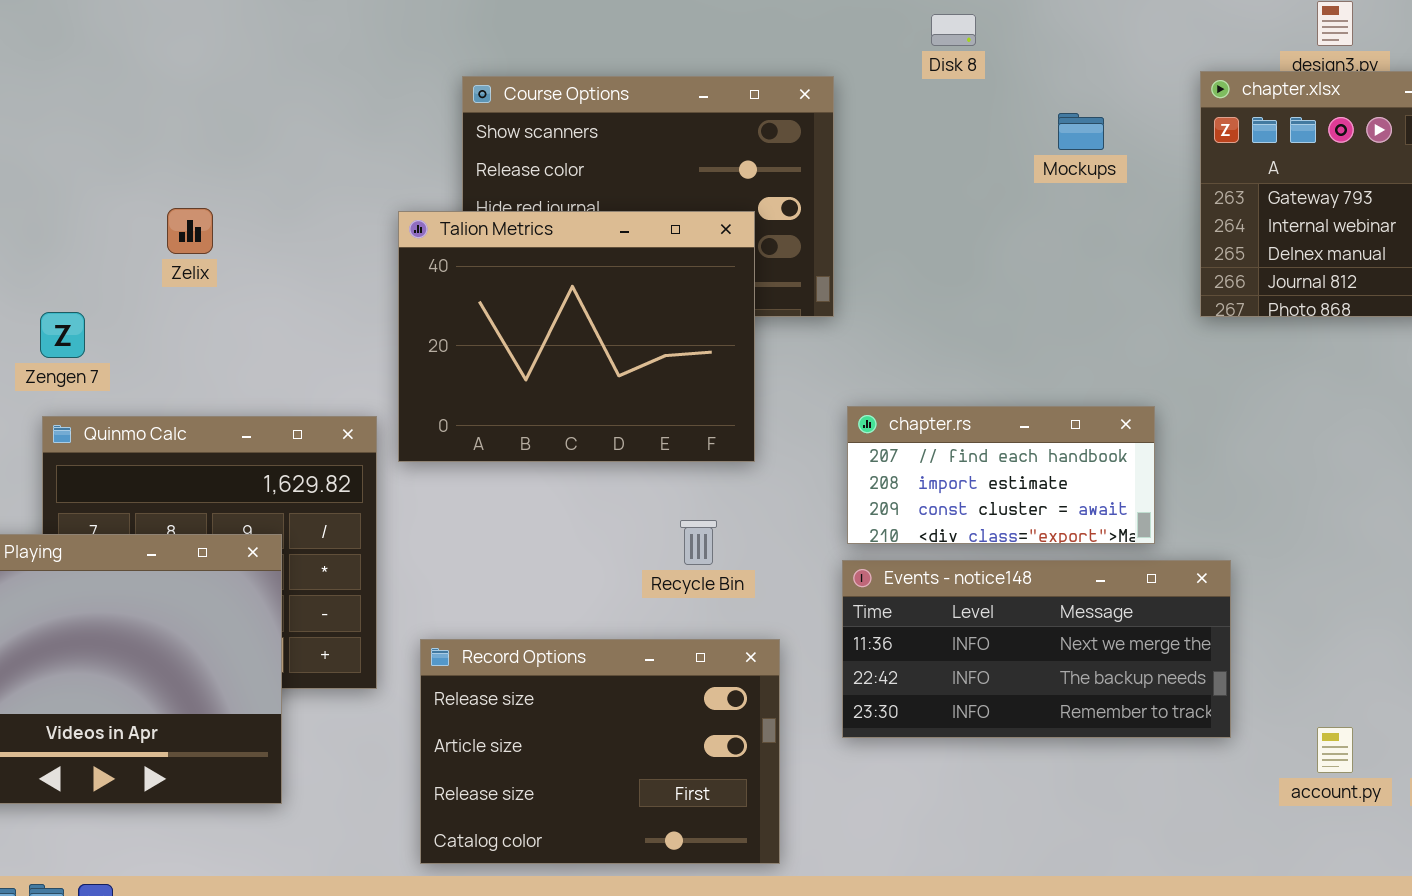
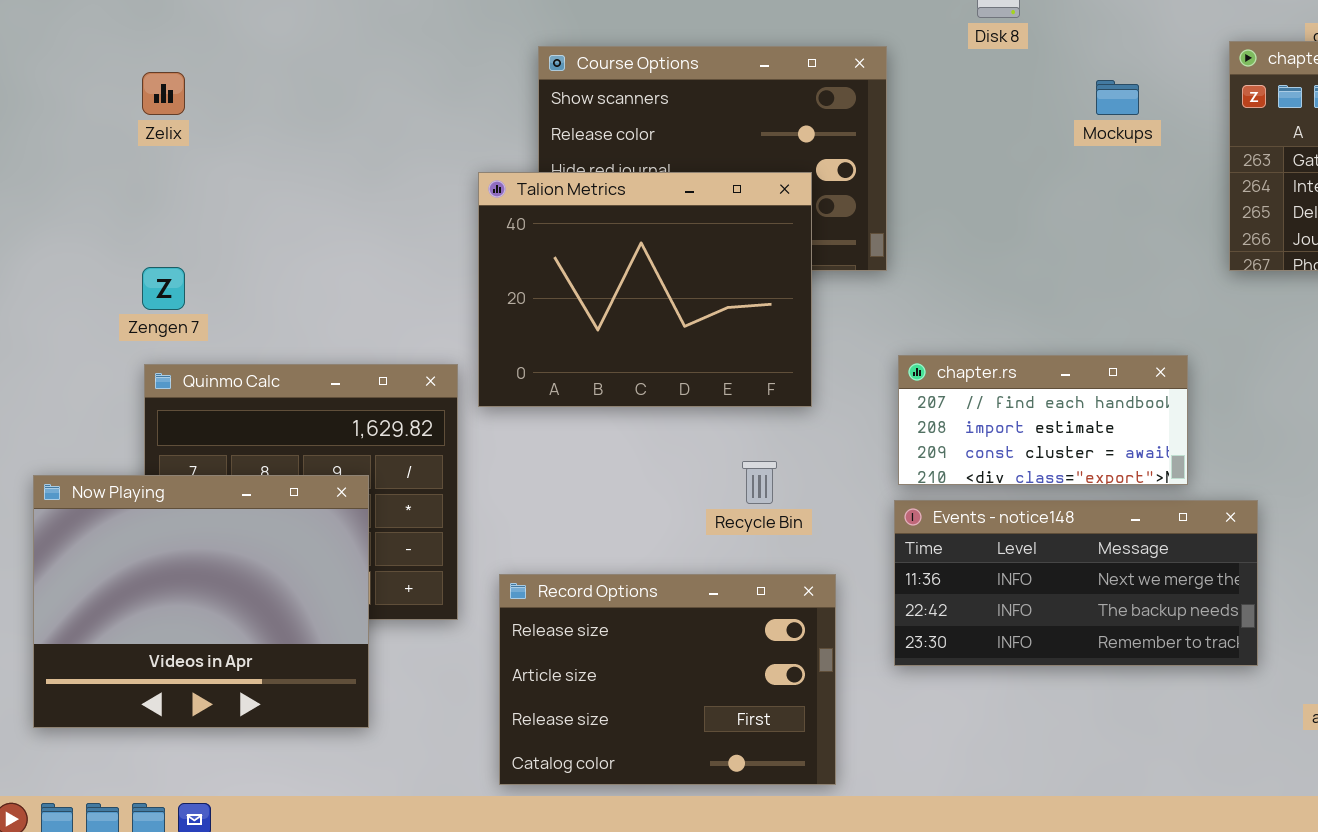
Zelix: [167,208,213,254] -> [142,72,185,115], moved

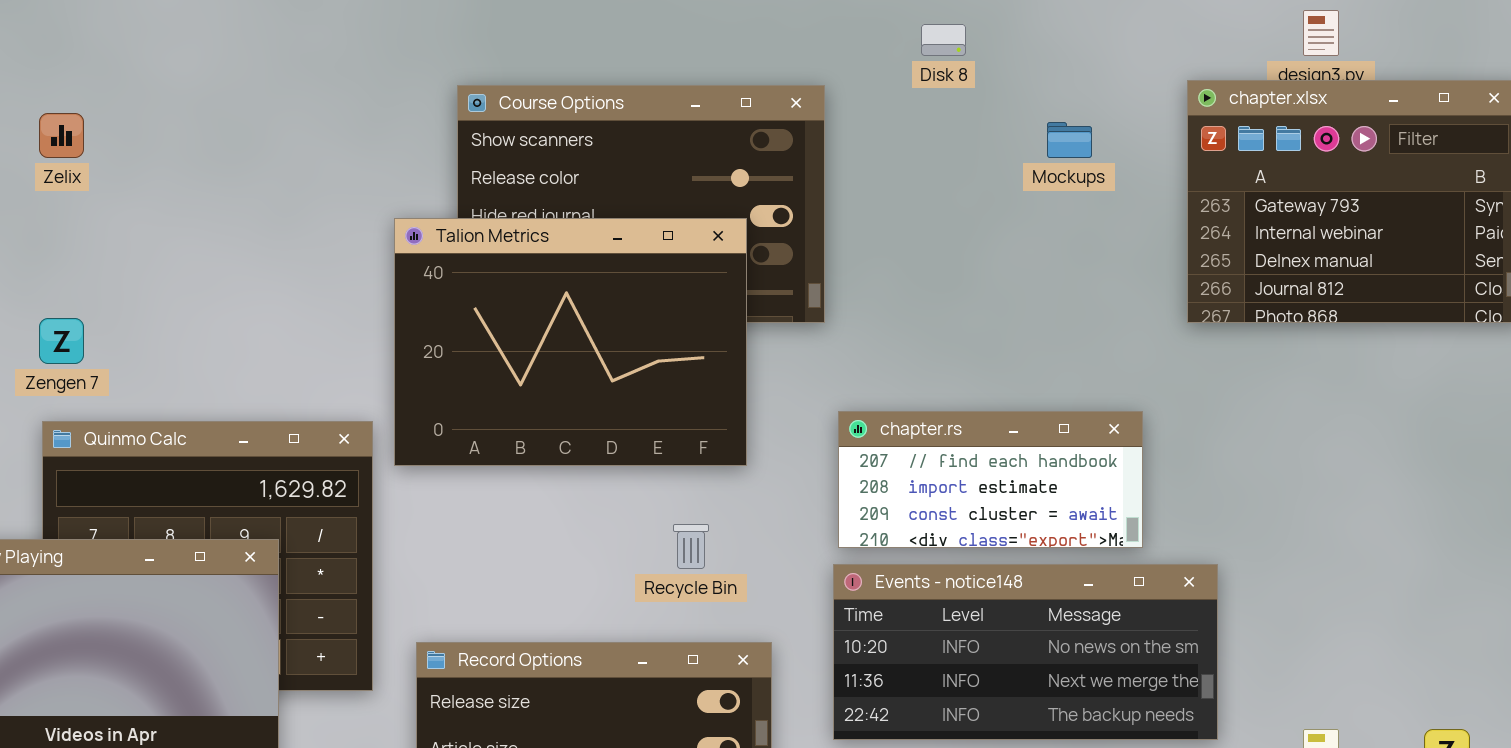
Events - notice148: [894,500,1258,666] -> [833,564,1218,740], scrolled up 1 row

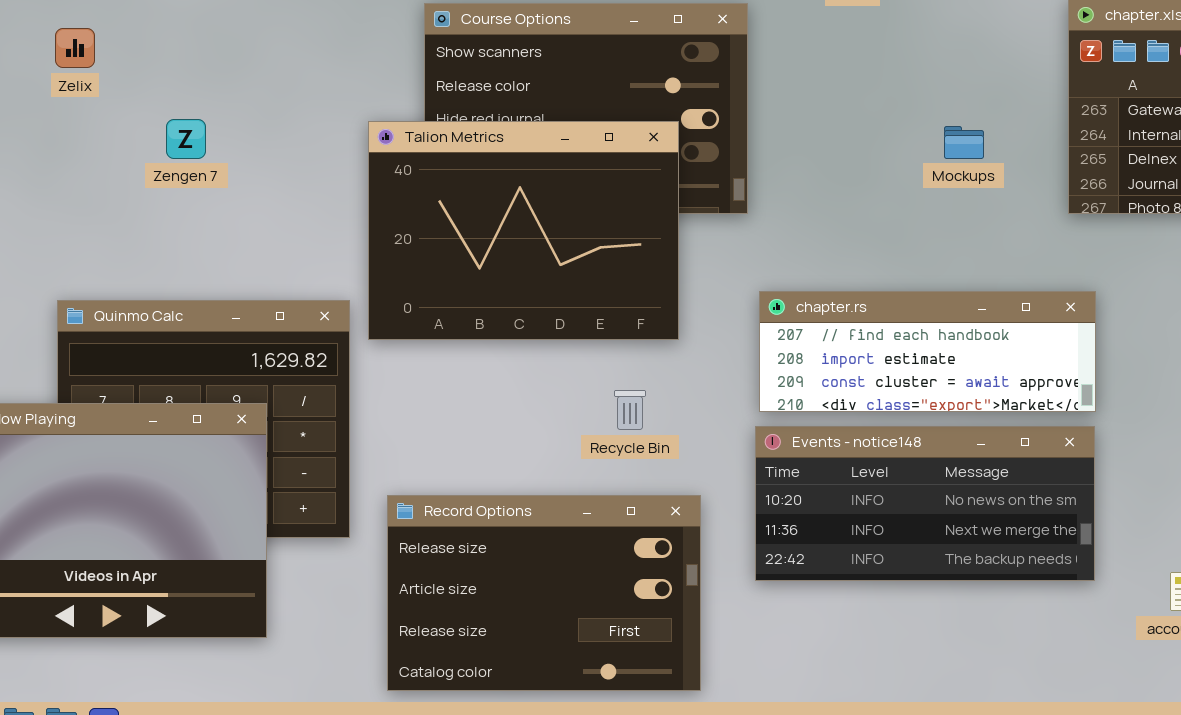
Mockups: [1047,122,1092,158] -> [944,126,984,159], moved
Zengen 7: [39,318,84,364] -> [166,119,206,159], moved
chapter.rs: [838,411,1143,548] -> [759,291,1096,412], resized

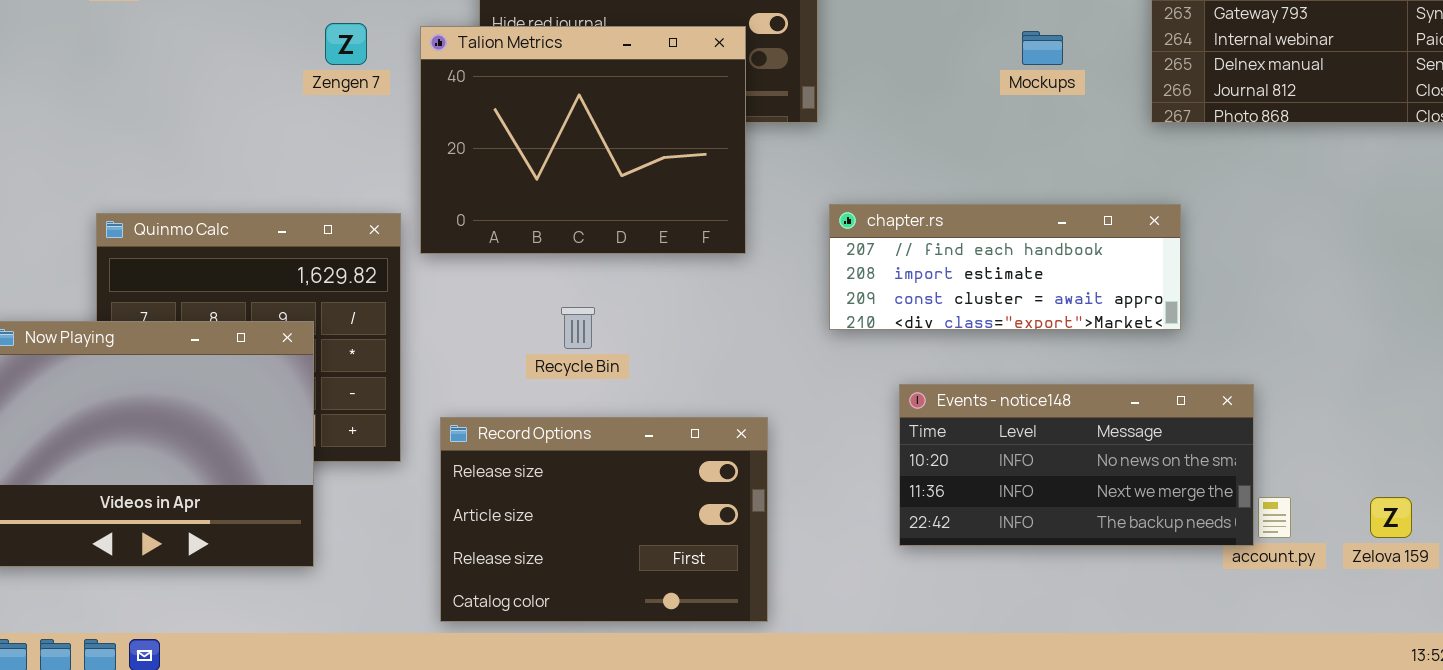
Zengen 7: [166,119,206,159] -> [325,23,367,65], moved
Recycle Bin: [614,390,646,430] -> [561,307,595,349], moved
Events - notice148: [755,426,1095,581] -> [899,384,1254,546], moved

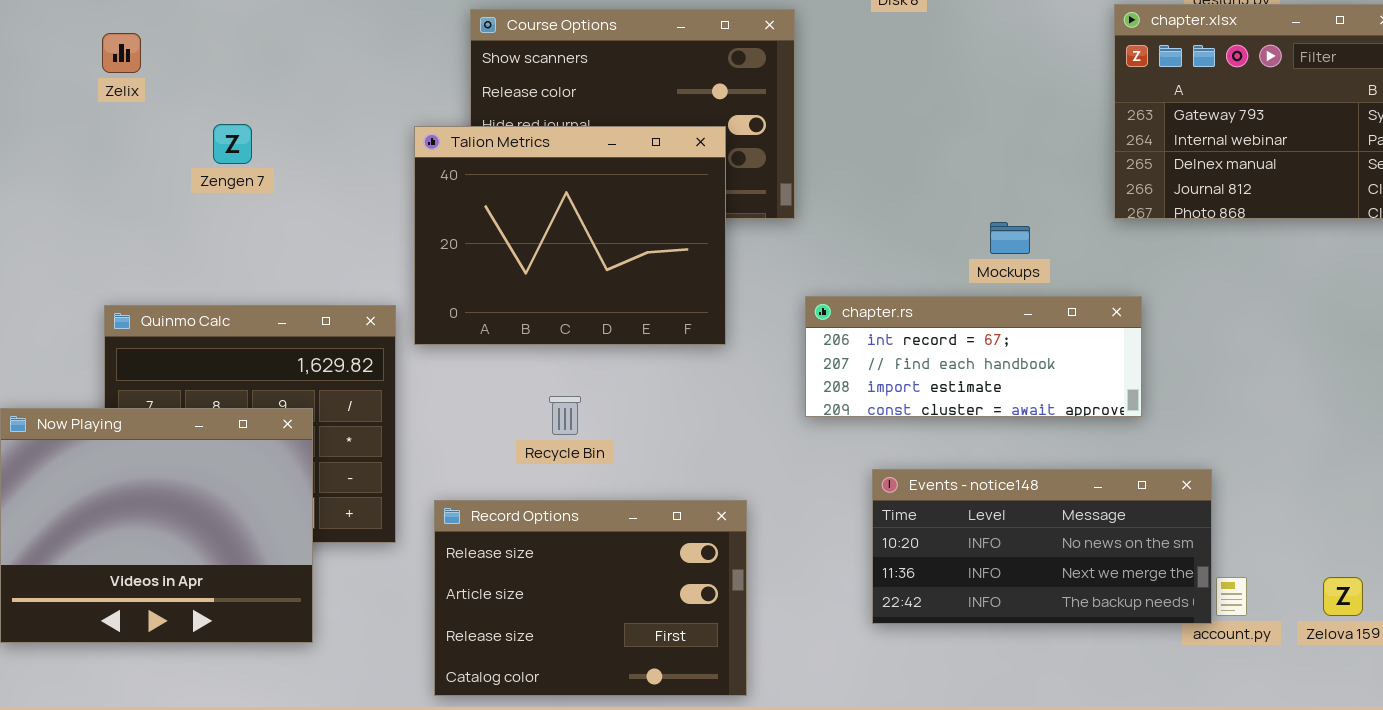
Zengen 7: [325,23,367,65] -> [213,124,252,164], moved
Mockups: [1022,31,1063,65] -> [990,222,1030,254], moved
chapter.rs: [829,204,1181,330] -> [805,296,1142,417], scrolled up 1 row

